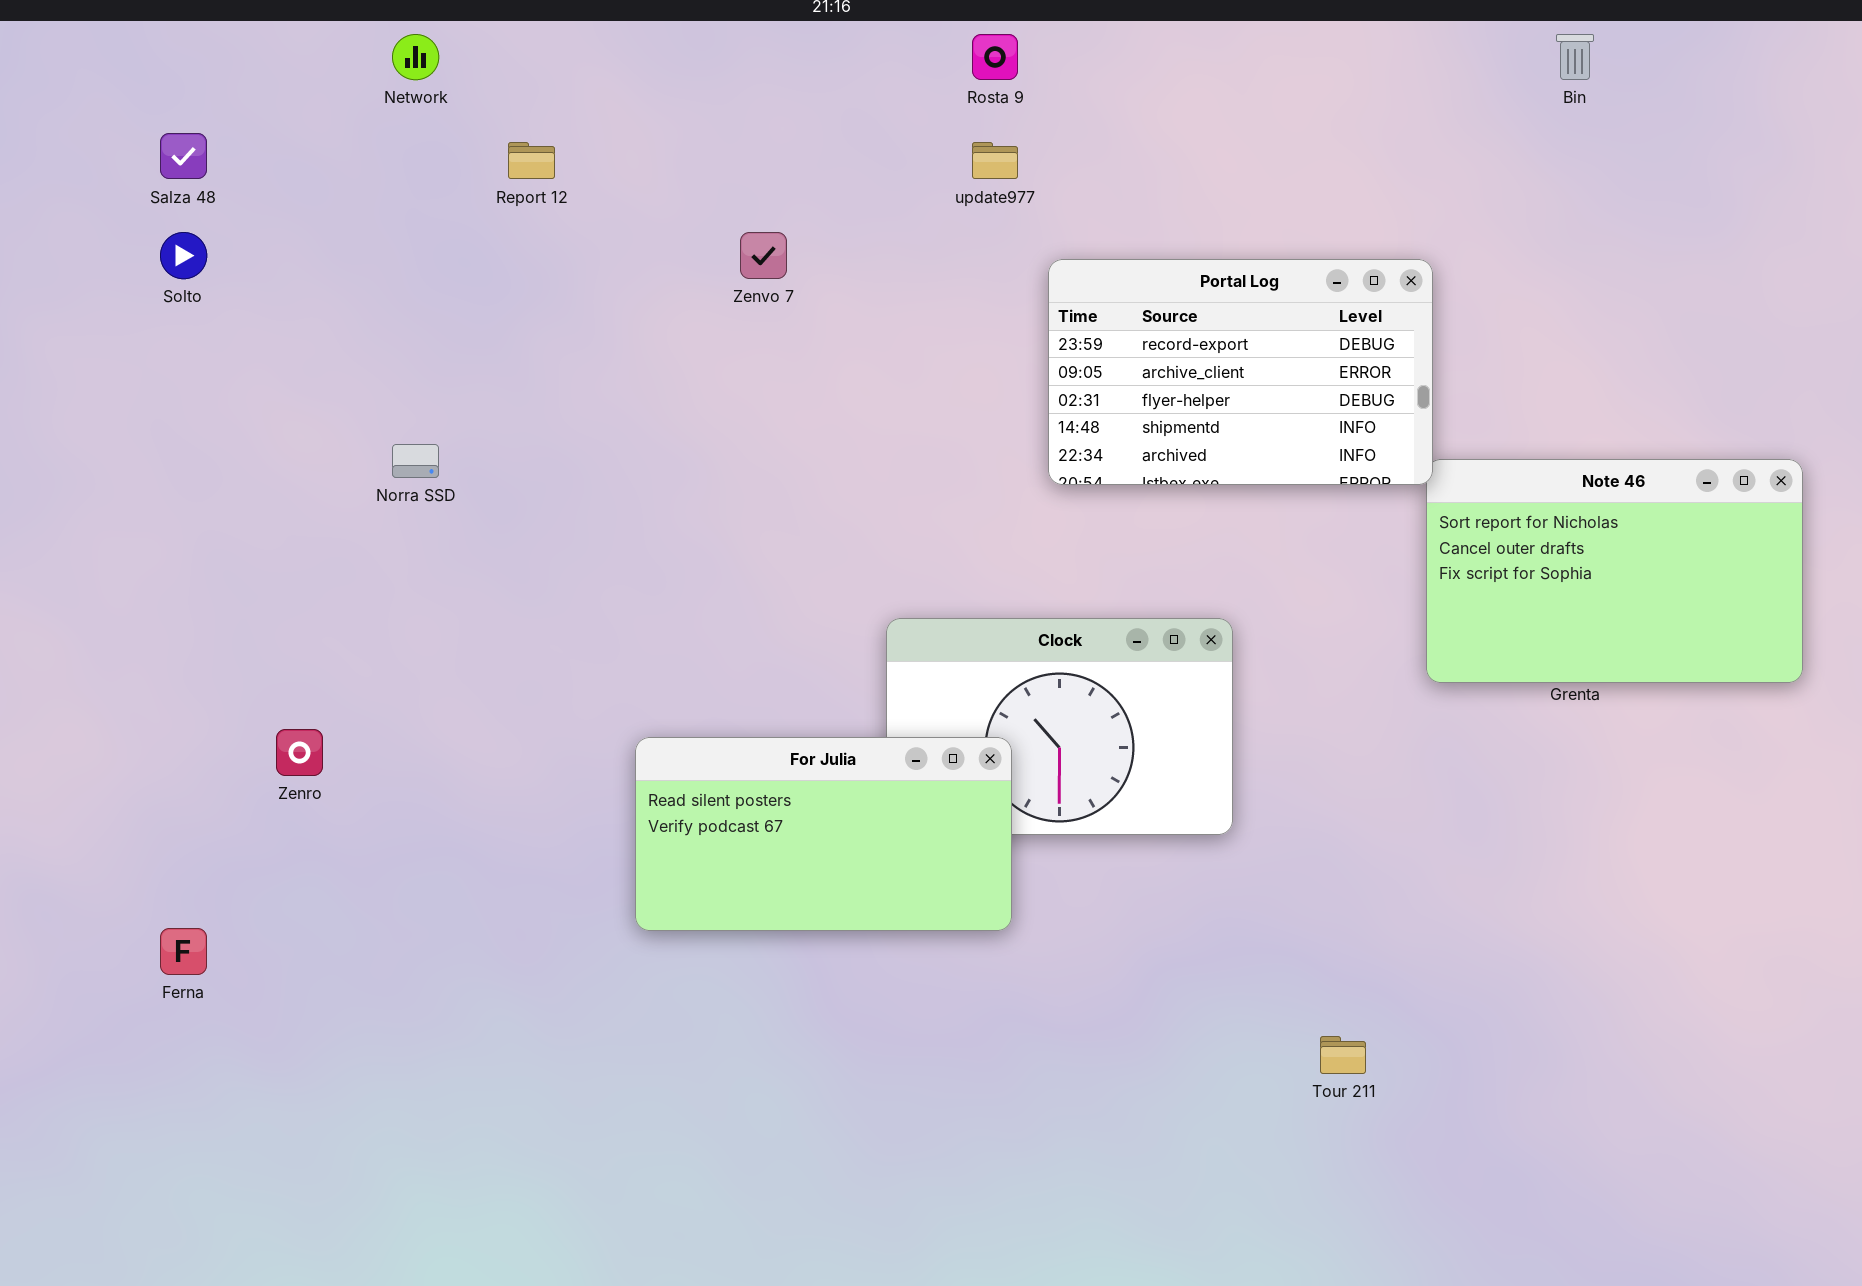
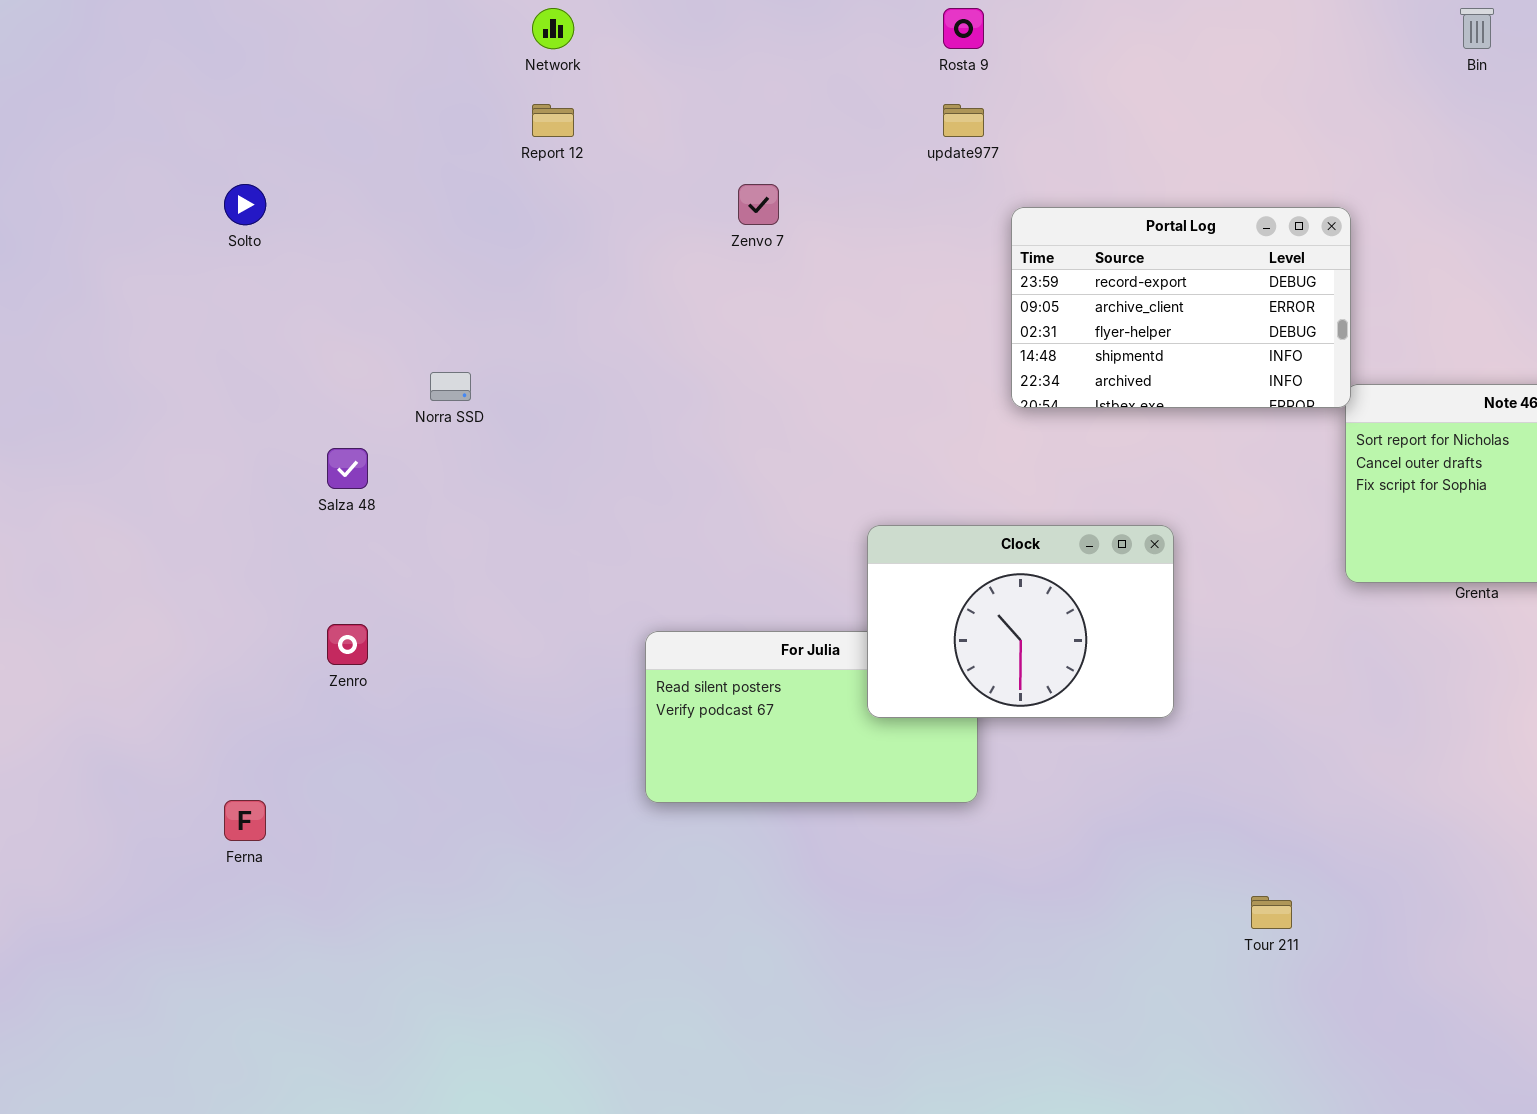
Network: [392,34,439,80] -> [532,8,574,49], moved
Salza 48: [160,133,207,179] -> [327,448,368,489], moved
Clock: [886,618,1233,835] -> [867,525,1174,718], raised

